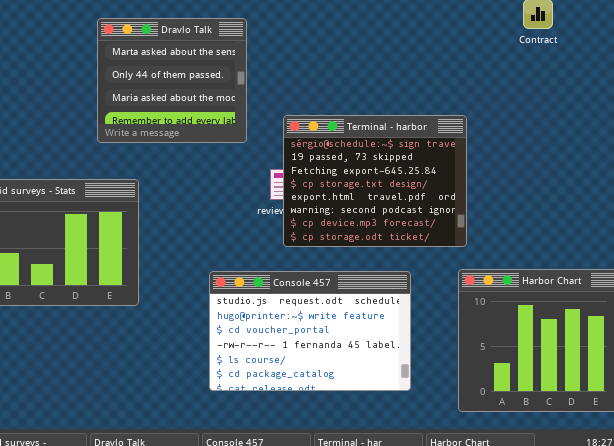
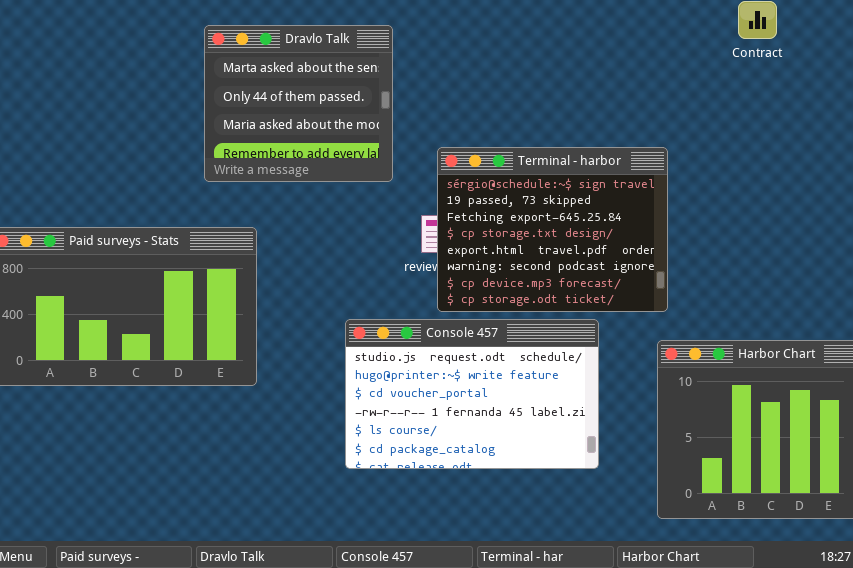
Console 457: [209,271,411,391] -> [345,319,599,469], moved

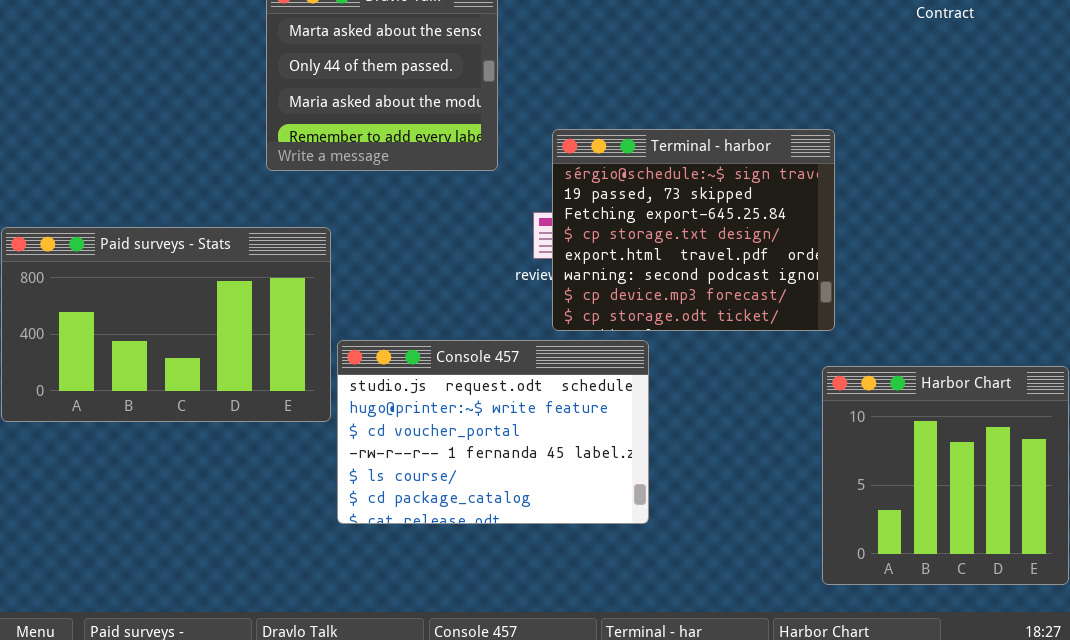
Console 457: [345,319,599,469] -> [337,340,649,524], moved

